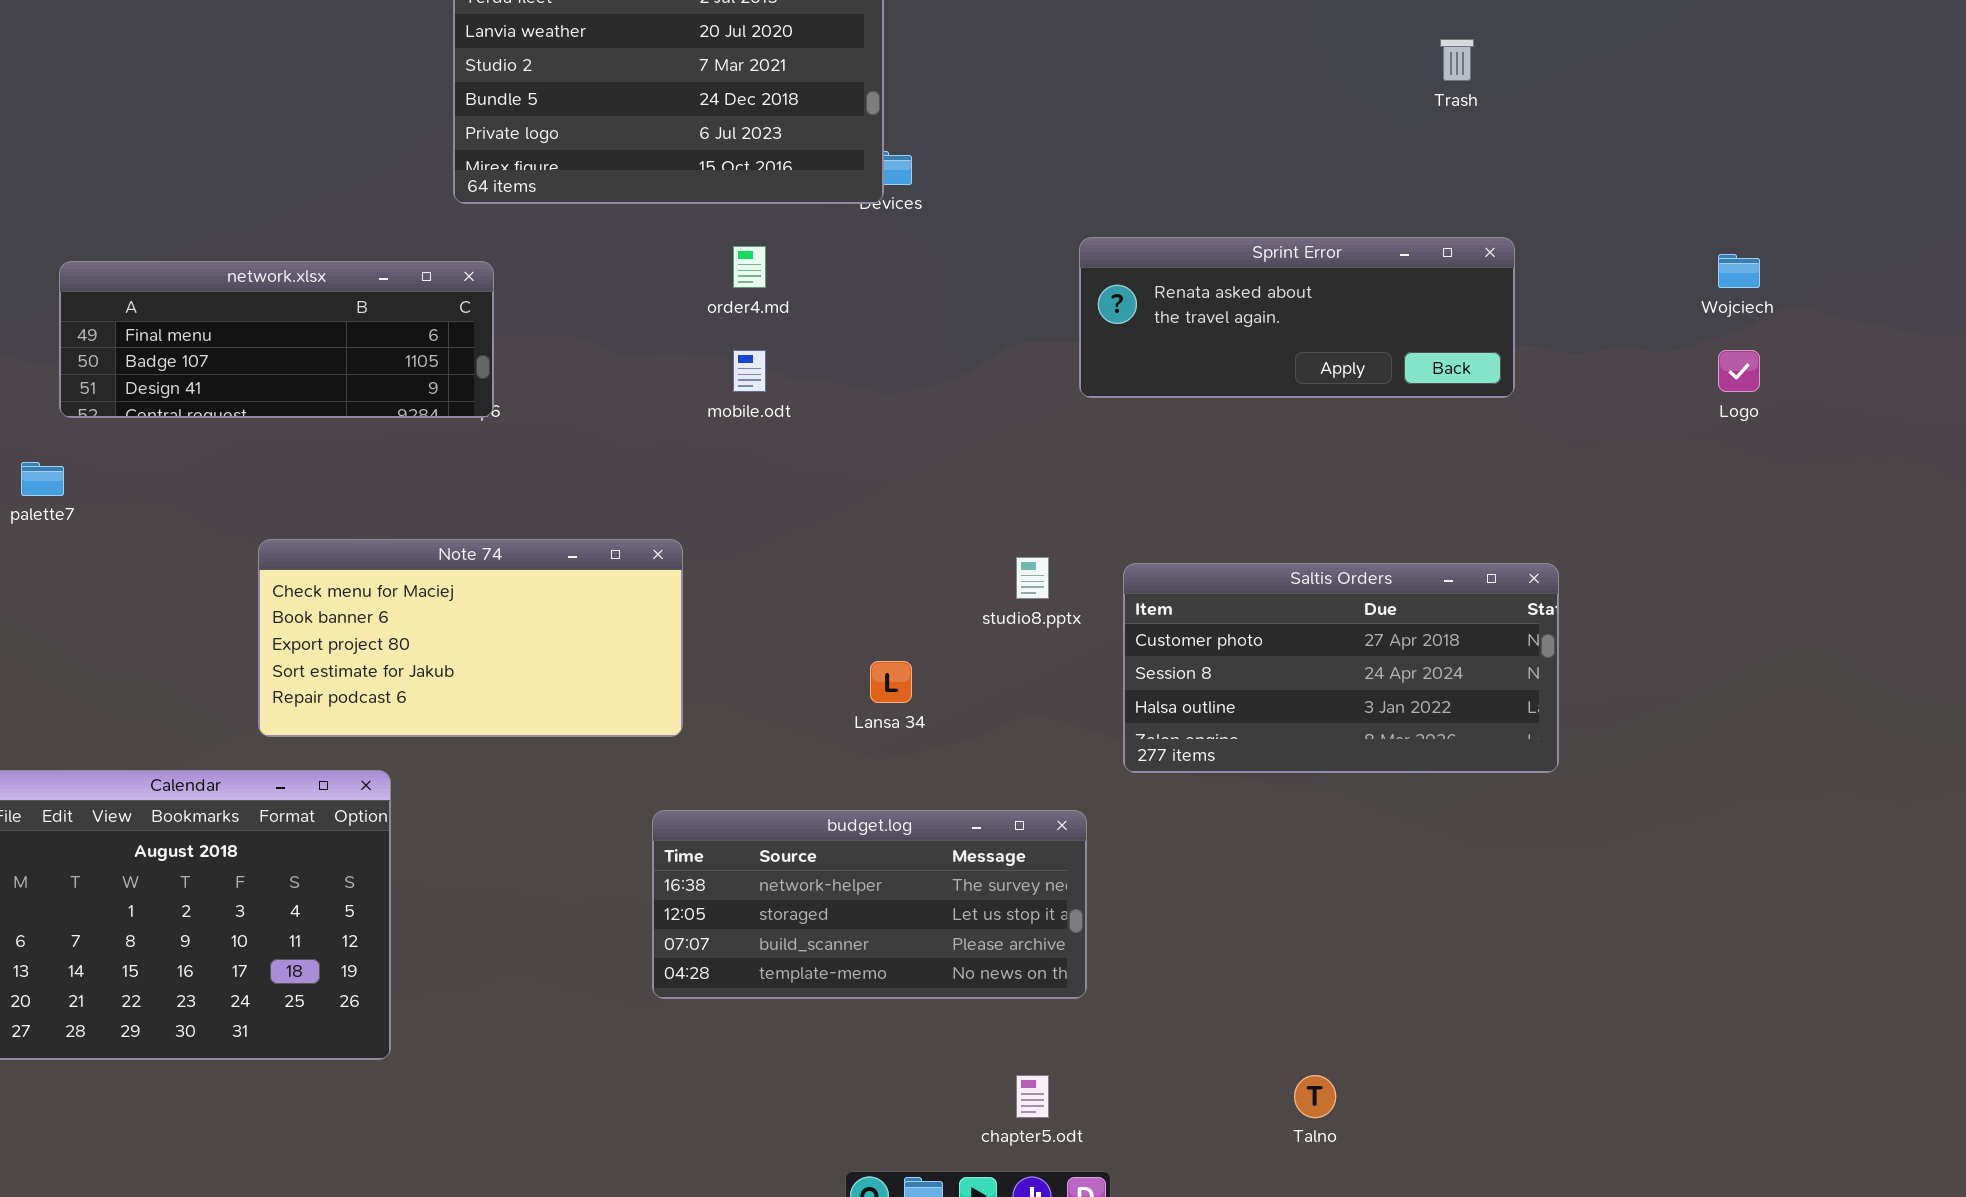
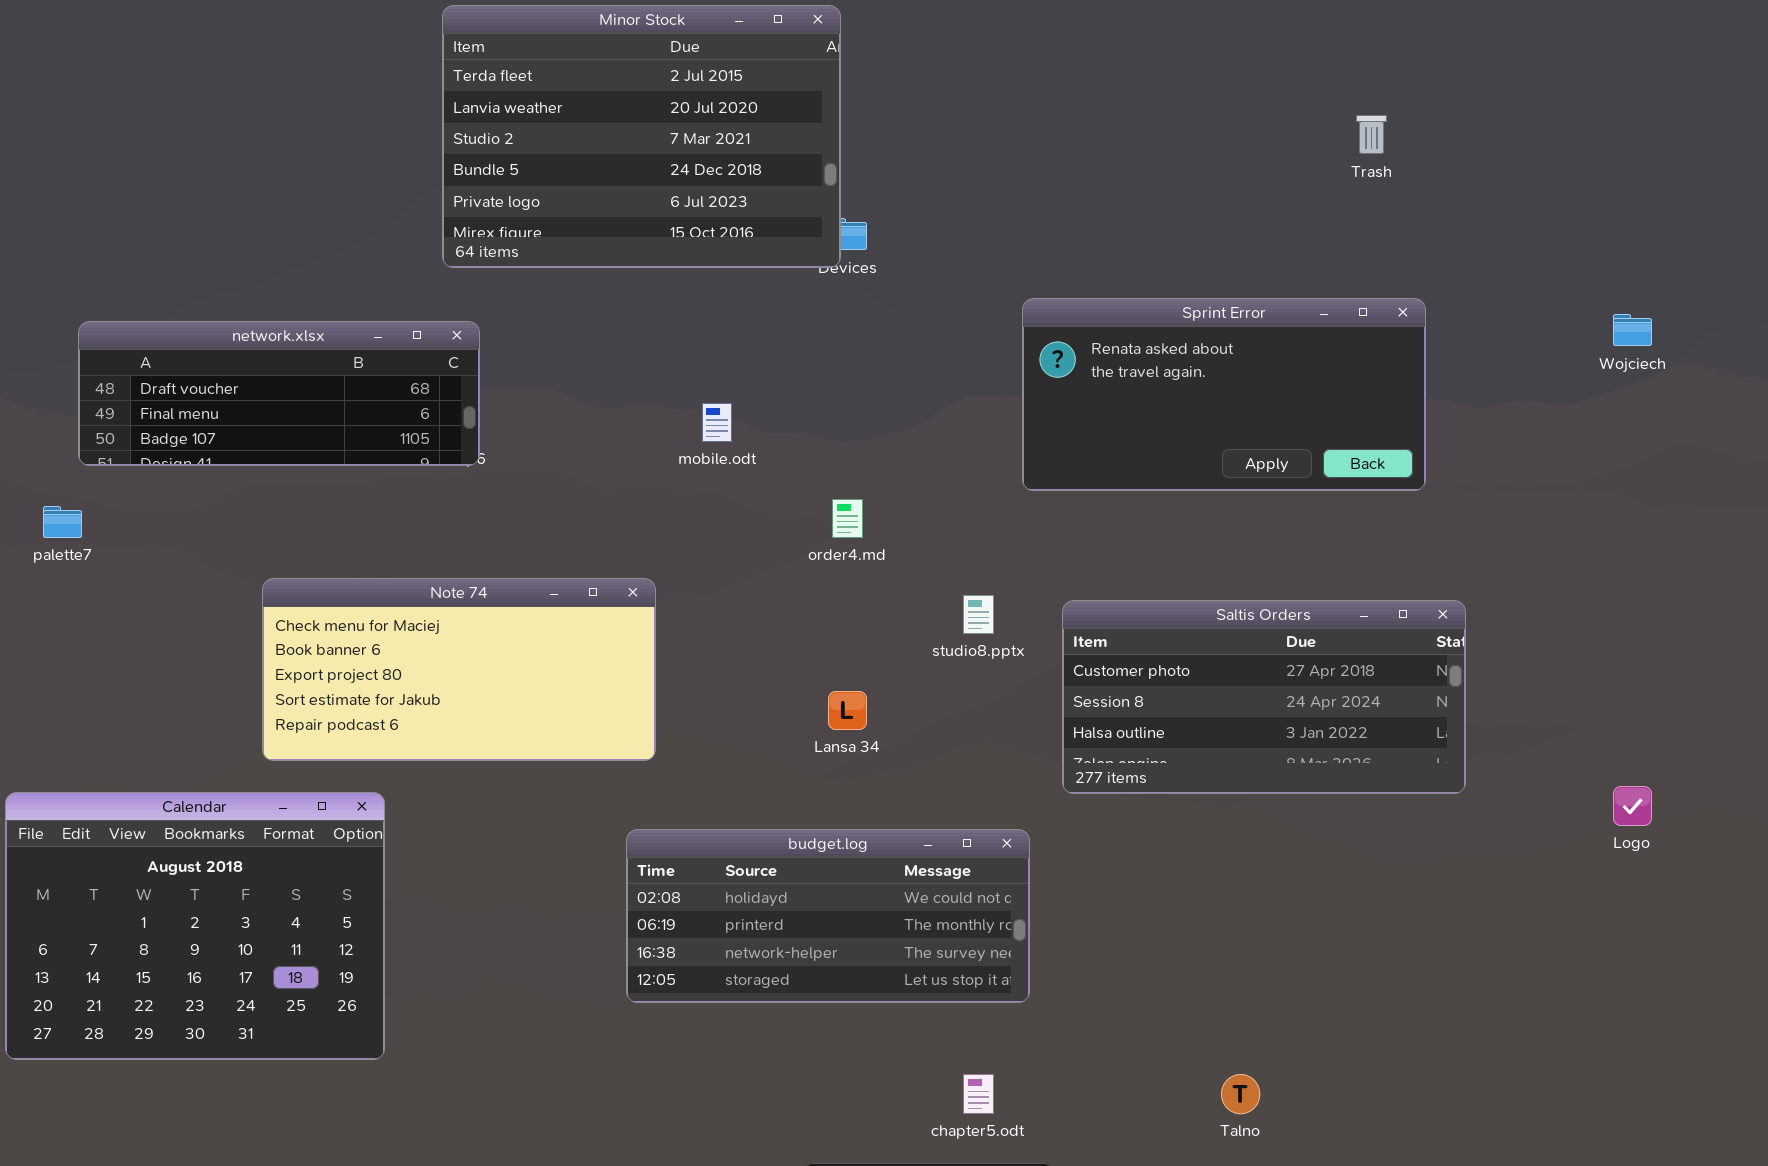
Sprint Error: [1079,237,1515,398] -> [1022,298,1426,491], resized
order4.md: [733,246,766,288] -> [832,499,863,538], moved
network.xlsx: [59,261,494,418] -> [78,321,480,466], scrolled up 1 row
Logo: [1718,350,1760,392] -> [1613,786,1652,826], moved
budget.log: [652,810,1087,999] -> [626,829,1030,1003], scrolled up 2 rows

